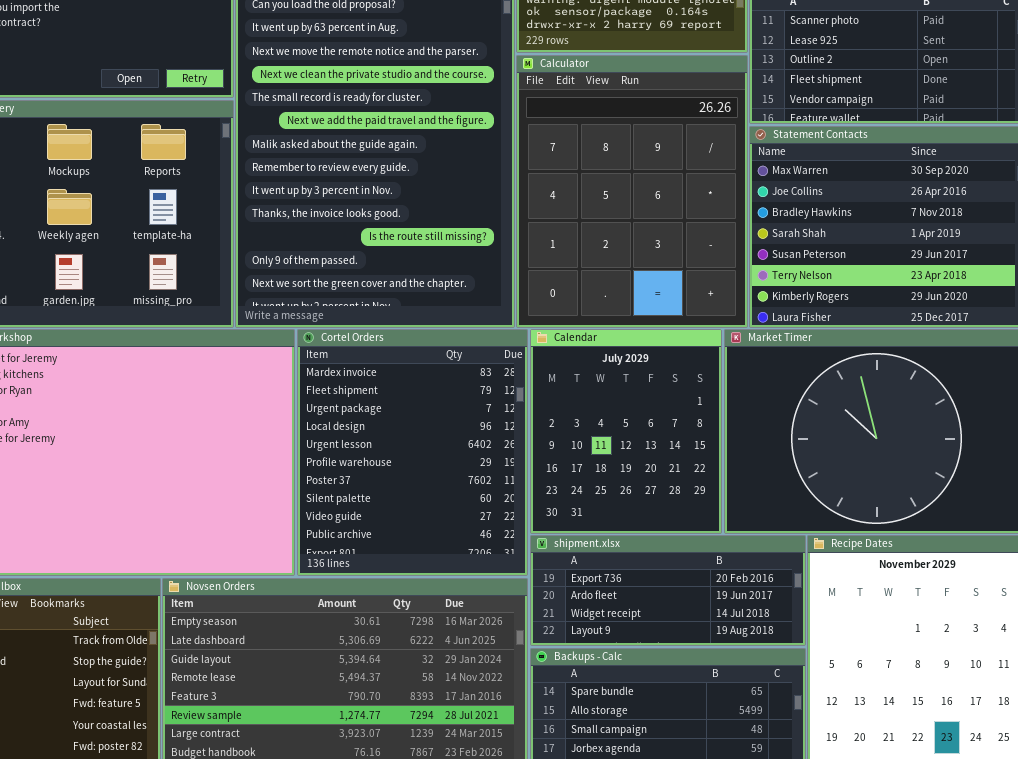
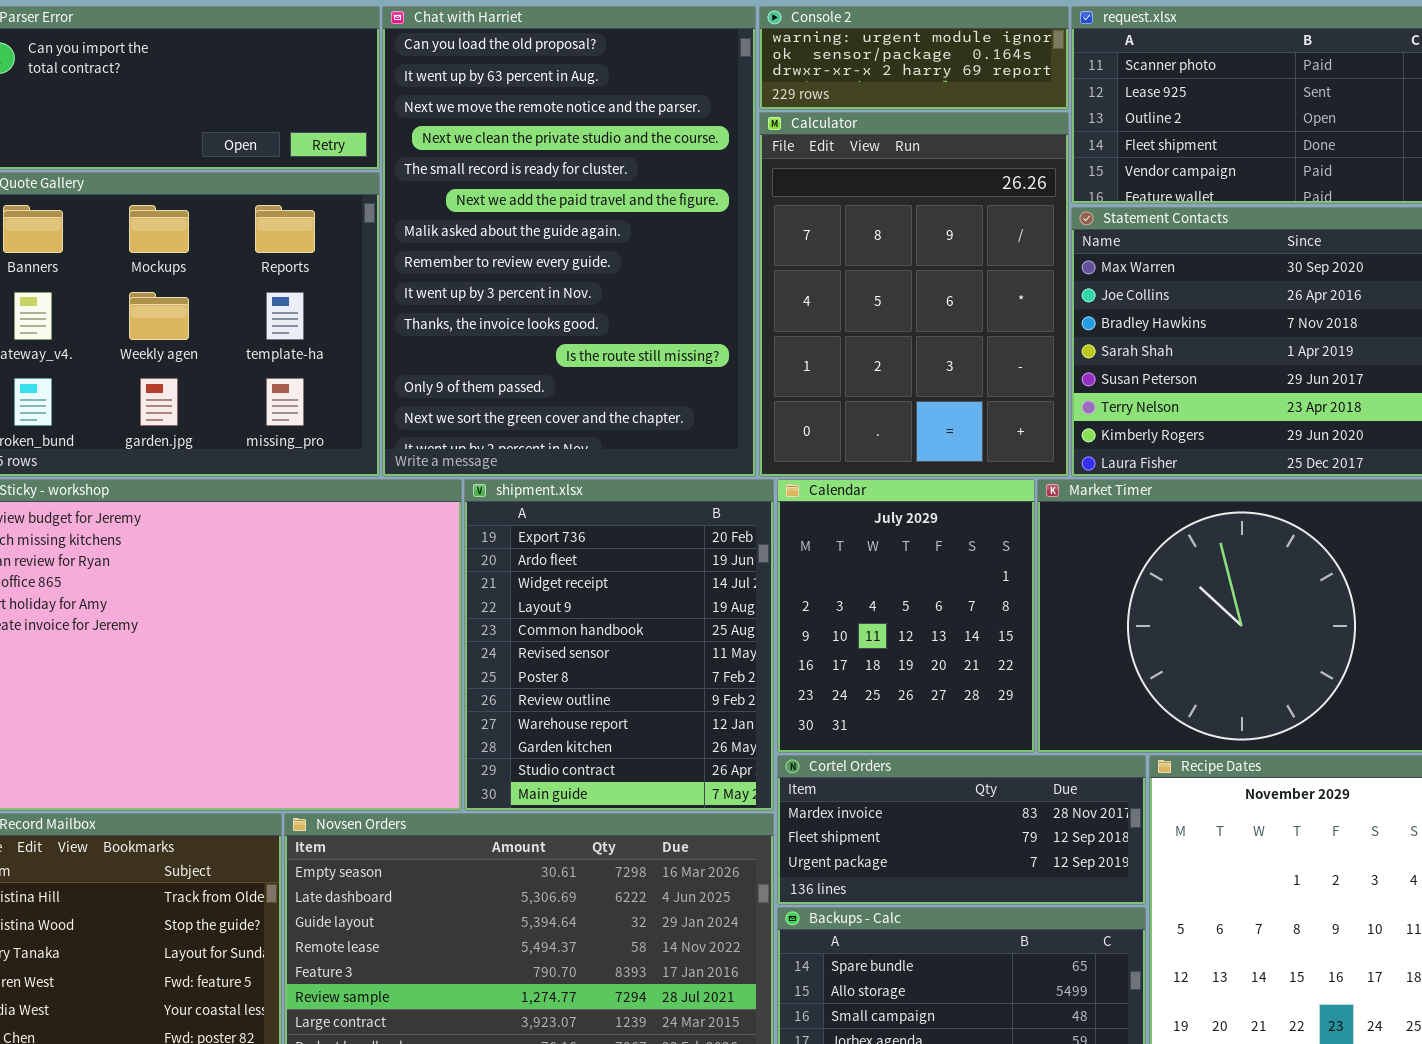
Cortel Orders: [297,329,528,576] -> [777,755,1146,905], moved, resized
shipment.xlsx: [530,535,806,646] -> [464,479,774,811], moved, resized

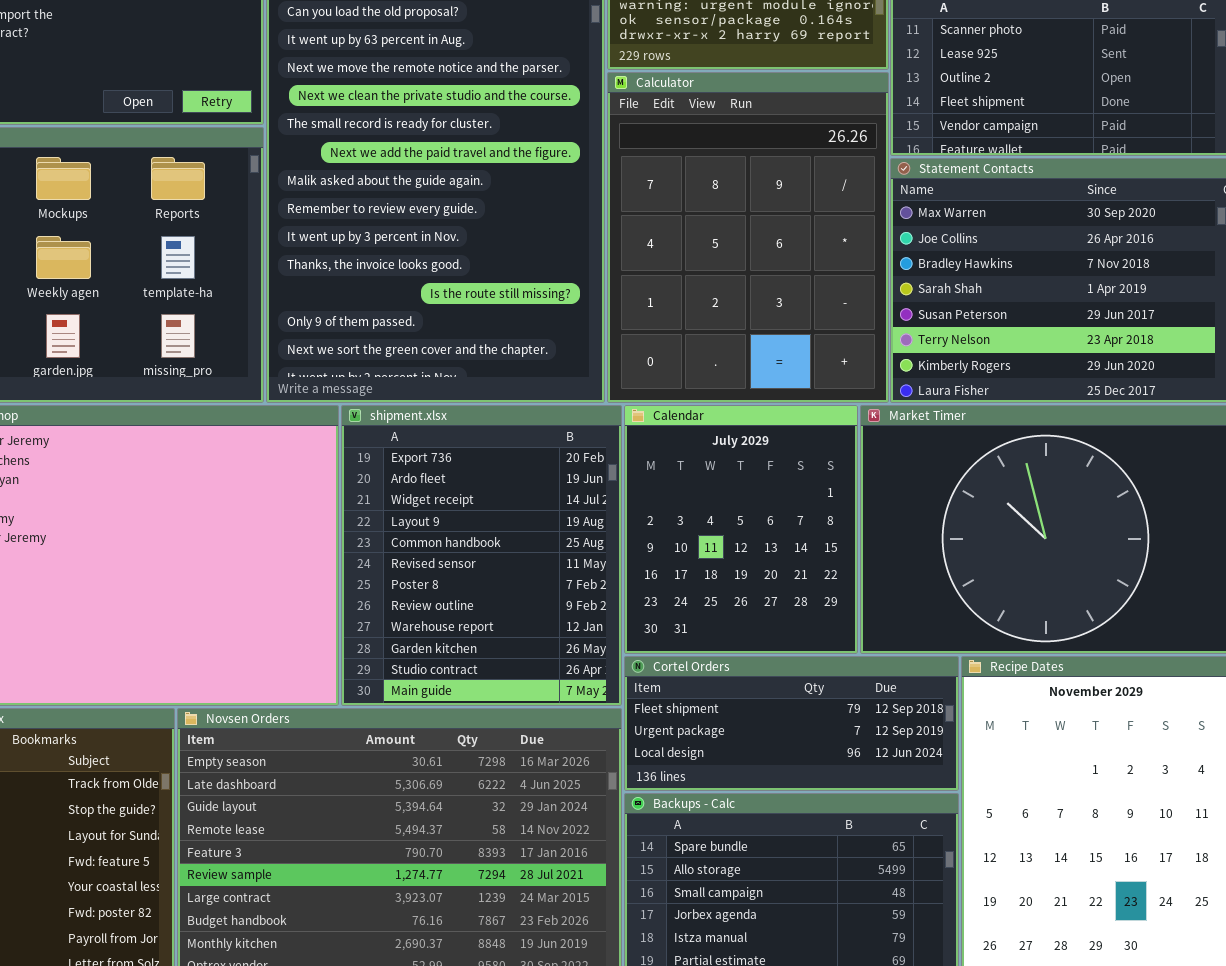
Cortel Orders: [777,755,1146,905] -> [624,656,959,791], scrolled down 1 row

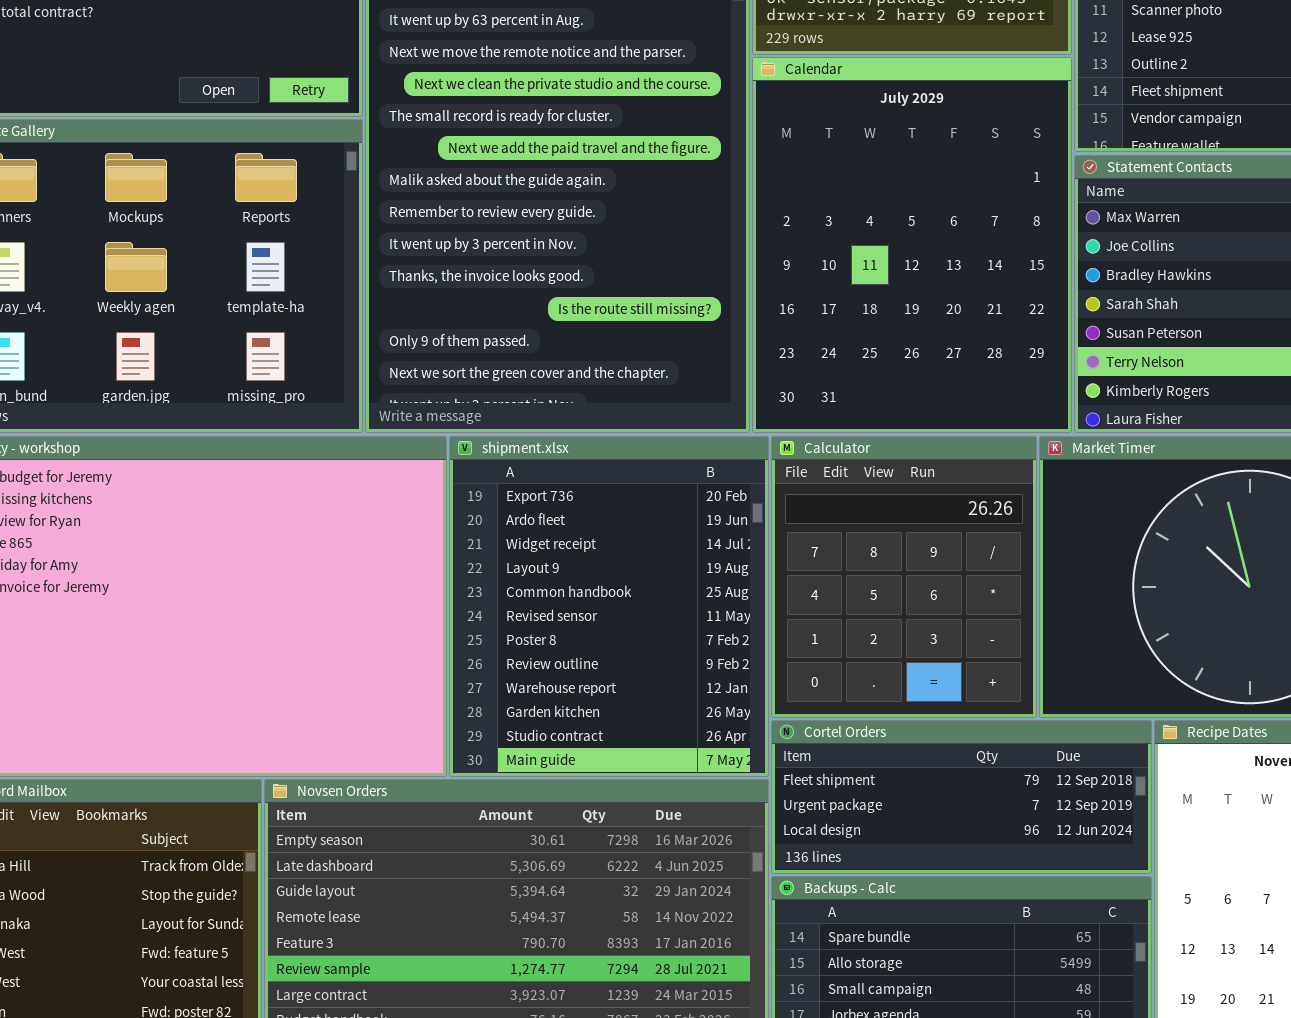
Calculator: [607,72,889,403] -> [771,436,1037,718], moved, resized
Calendar: [624,405,858,654] -> [752,57,1072,433], moved, resized

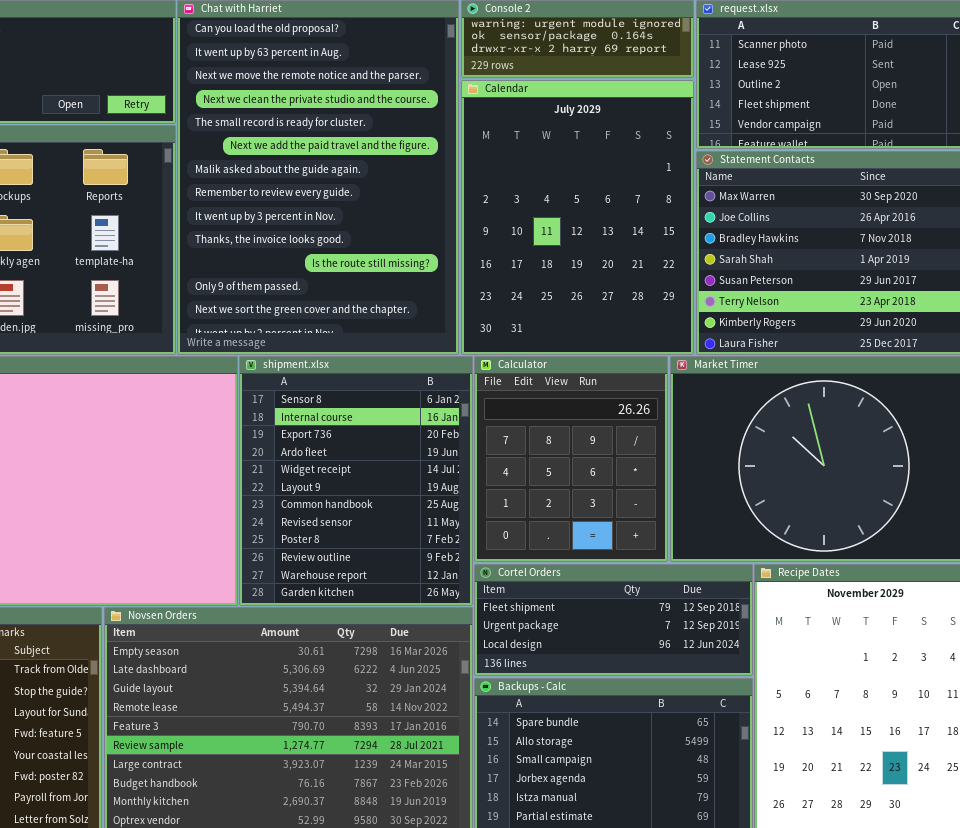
shipment.xlsx: [449,436,769,777] -> [239,356,473,606], scrolled up 2 rows

